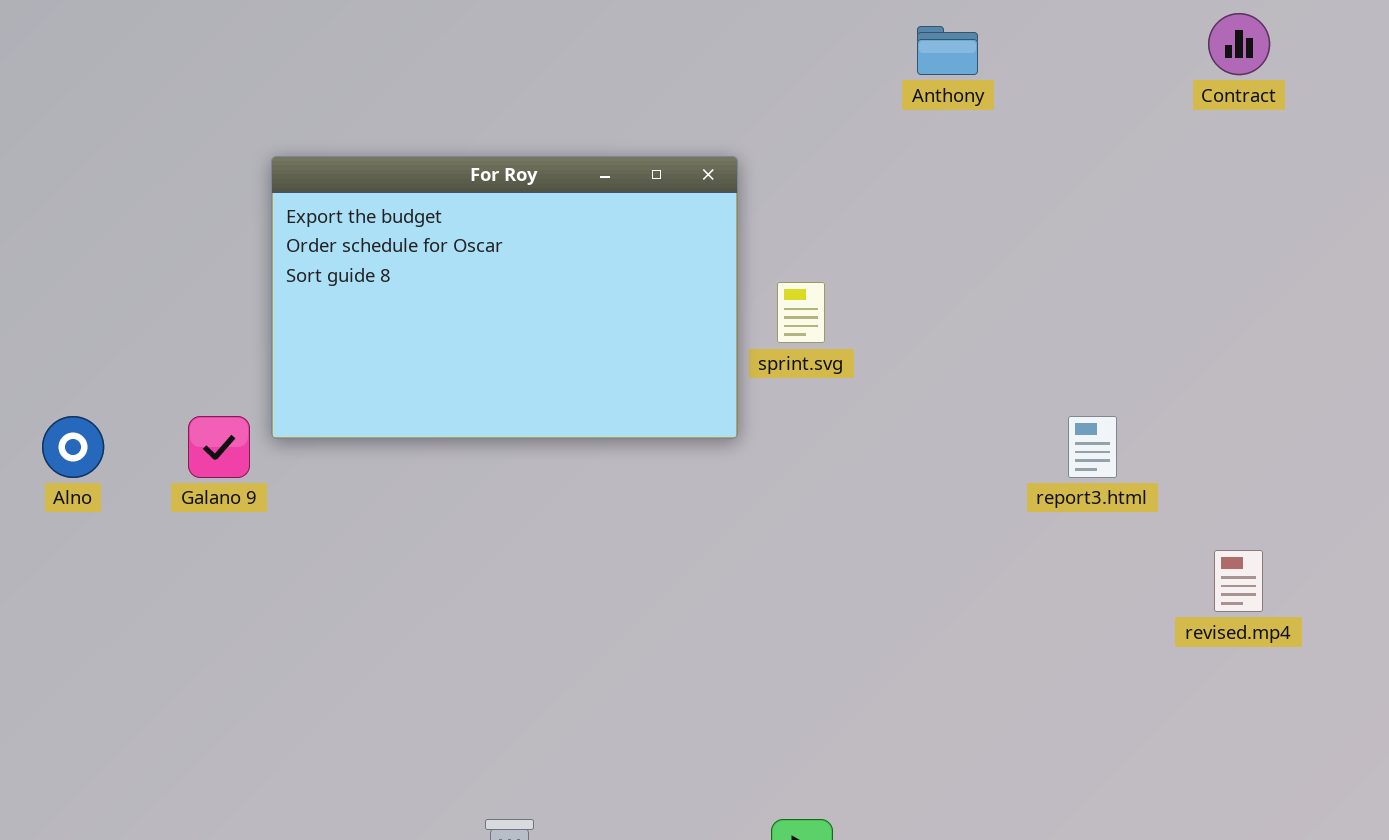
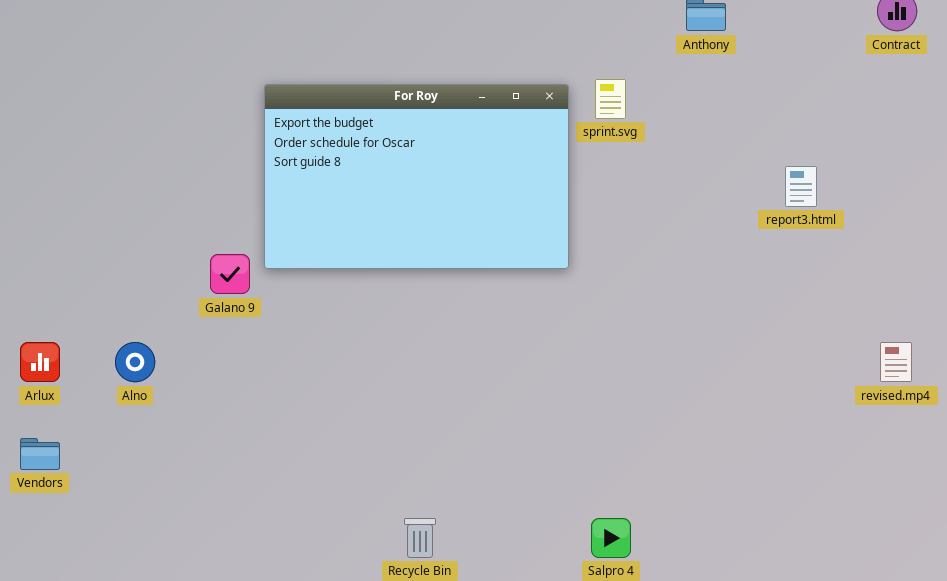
sprint.svg: [777,282,825,343] -> [595,79,626,119], moved
Alno: [42,416,104,478] -> [115,342,155,382], moved
report3.html: [1068,416,1117,478] -> [785,166,817,207], moved

